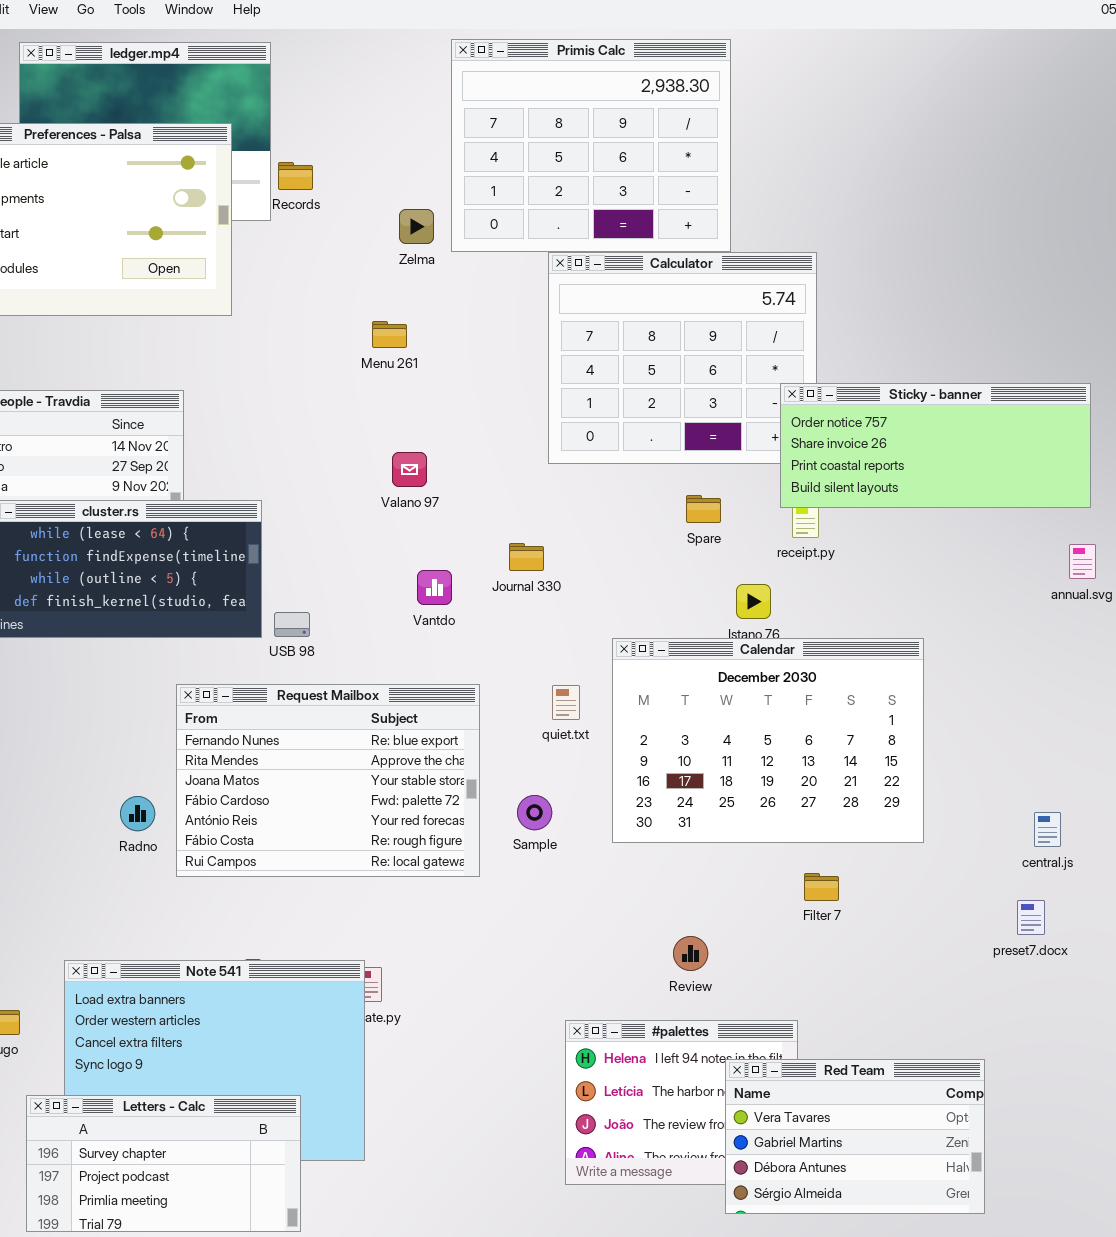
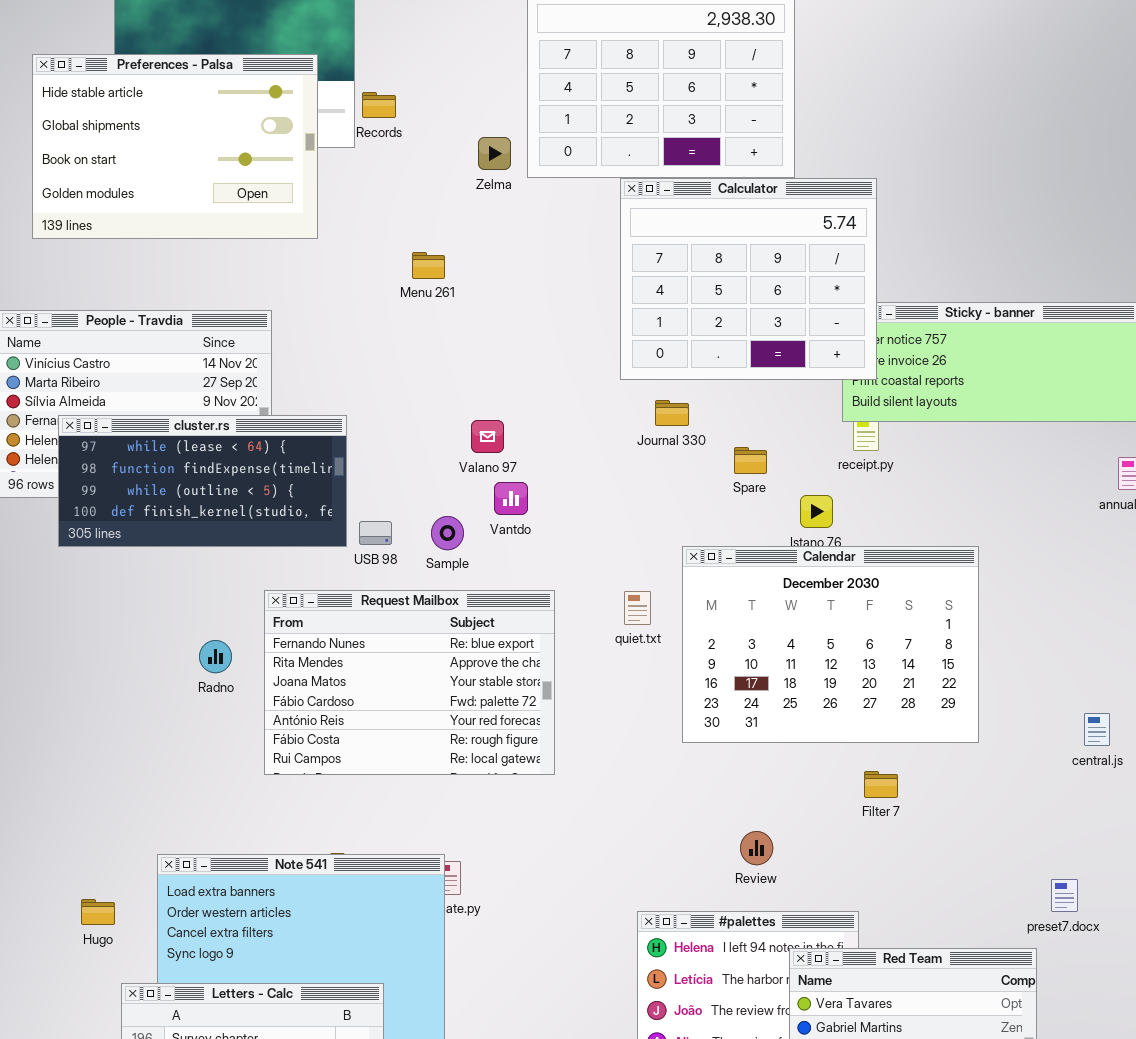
Calculator: [548,252,817,464] -> [620,178,877,380], raised
Menu 261: [372,321,407,348] -> [412,252,445,279], moved
Valano 97: [392,452,427,487] -> [471,420,504,453], moved
Spare: [686,495,721,523] -> [734,447,767,474], moved
Journal 330: [509,543,544,571] -> [655,400,689,426], moved
Sample: [517,795,552,830] -> [431,516,464,550], moved
Radno: [120,796,155,831] -> [199,640,232,673], moved
preset7.docx: [1017,900,1045,935] -> [1051,879,1078,912], moved

